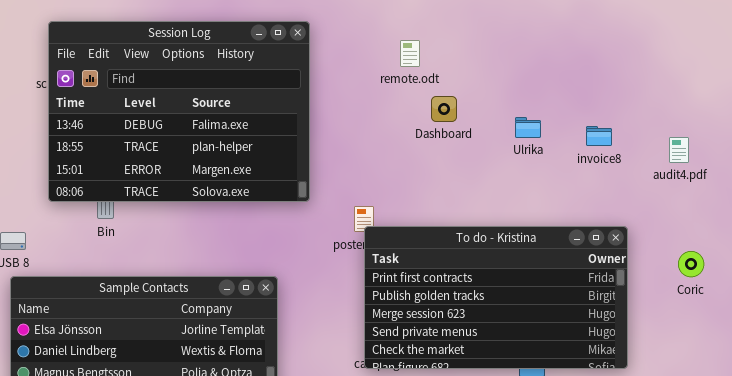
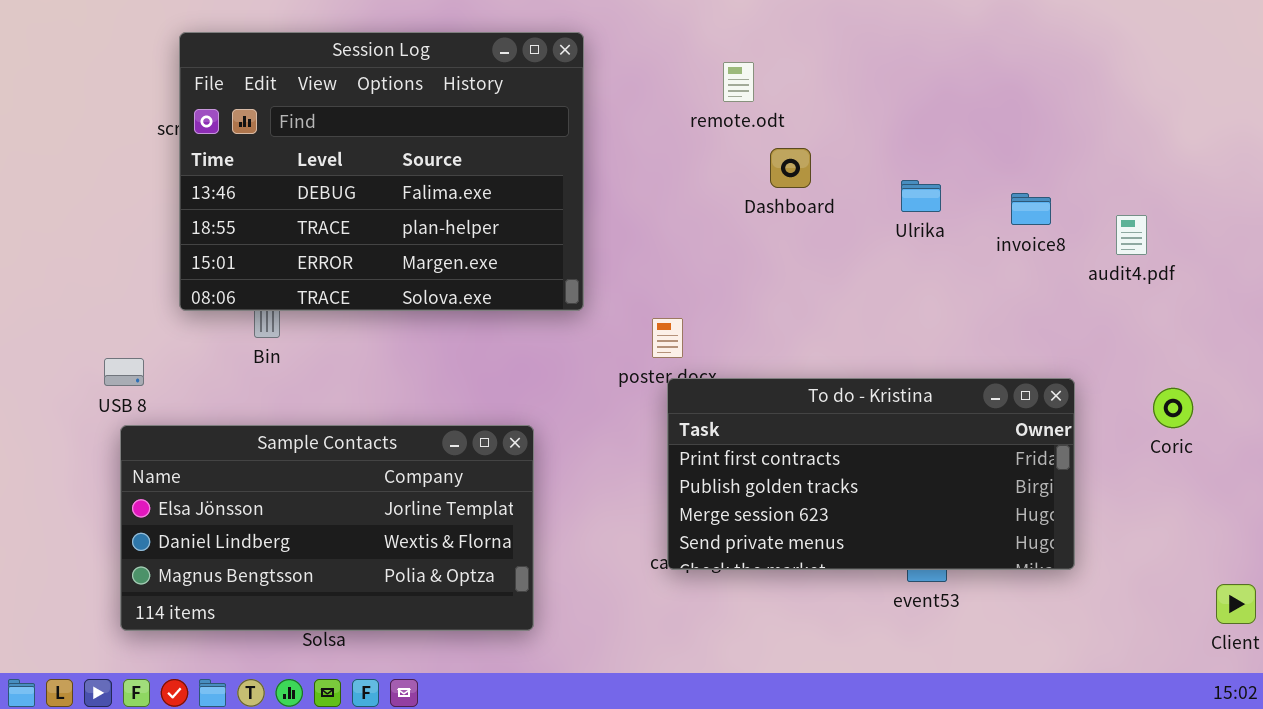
audit4.pdf: [669,137,689,163] -> [1116,215,1147,255], moved
To do - Kristina: [364,226,628,369] -> [667,378,1075,570], resized

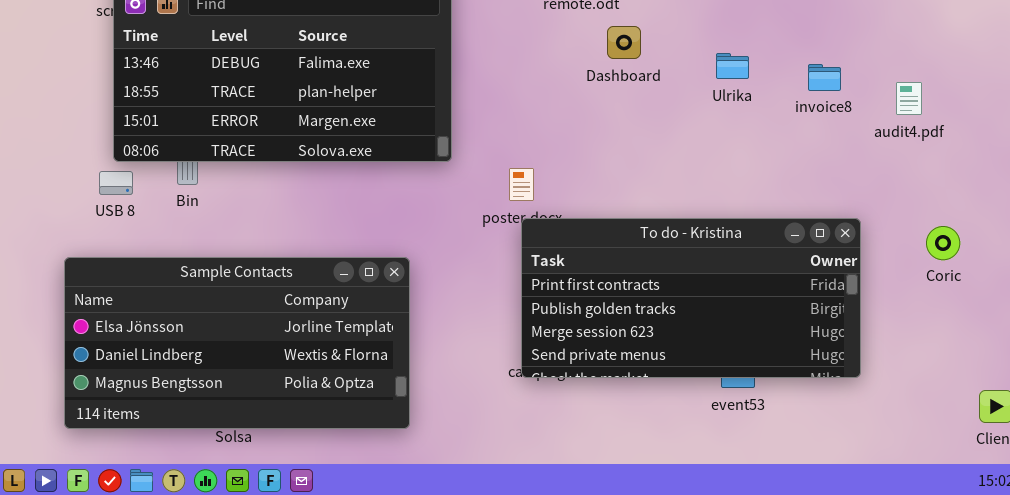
USB 8: [104,358,144,386] -> [99,171,133,195], moved

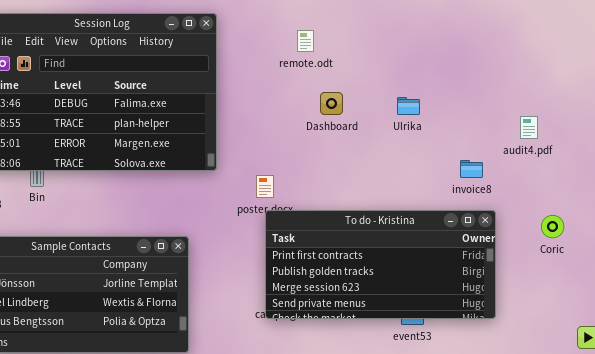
Dashboard: [607,26,641,59] -> [320,92,343,115], moved
invoice8: [808,64,841,91] -> [460,160,483,178], moved

